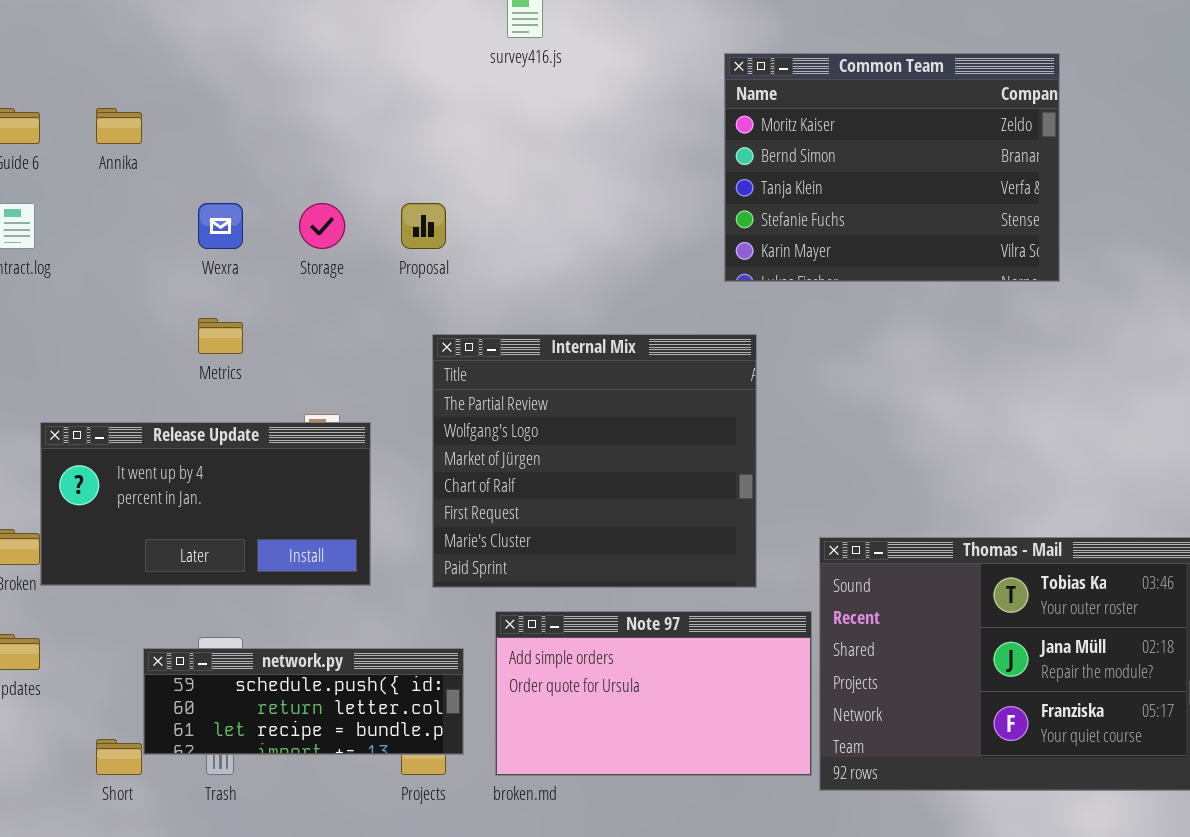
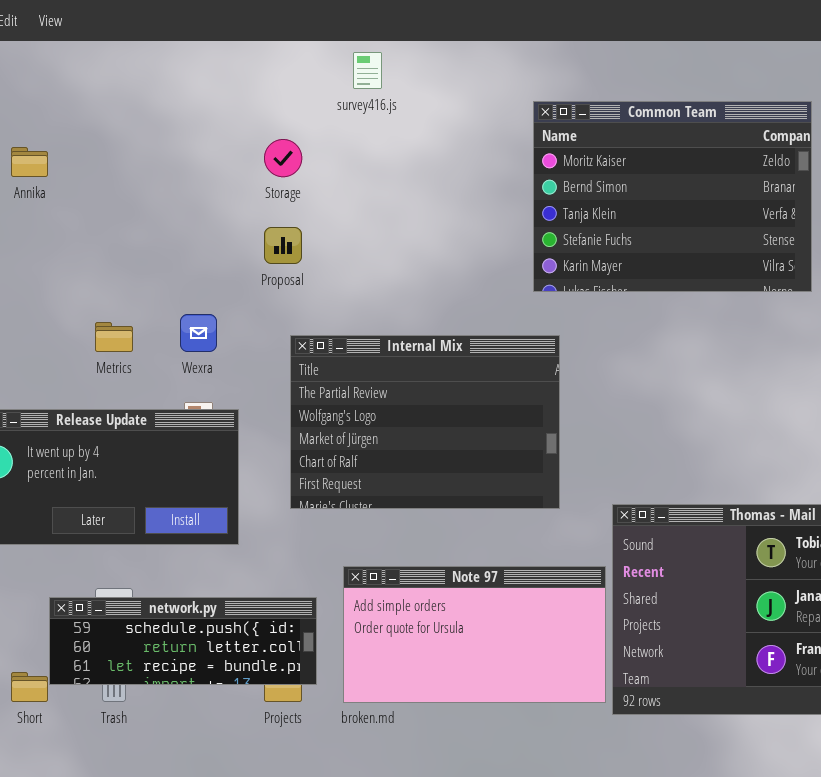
Wexra: [198,203,243,249] -> [180,314,217,352], moved
Storage: [299,203,345,249] -> [264,139,302,177], moved
Internal Mix: [432,334,757,588] -> [290,335,560,509], resized

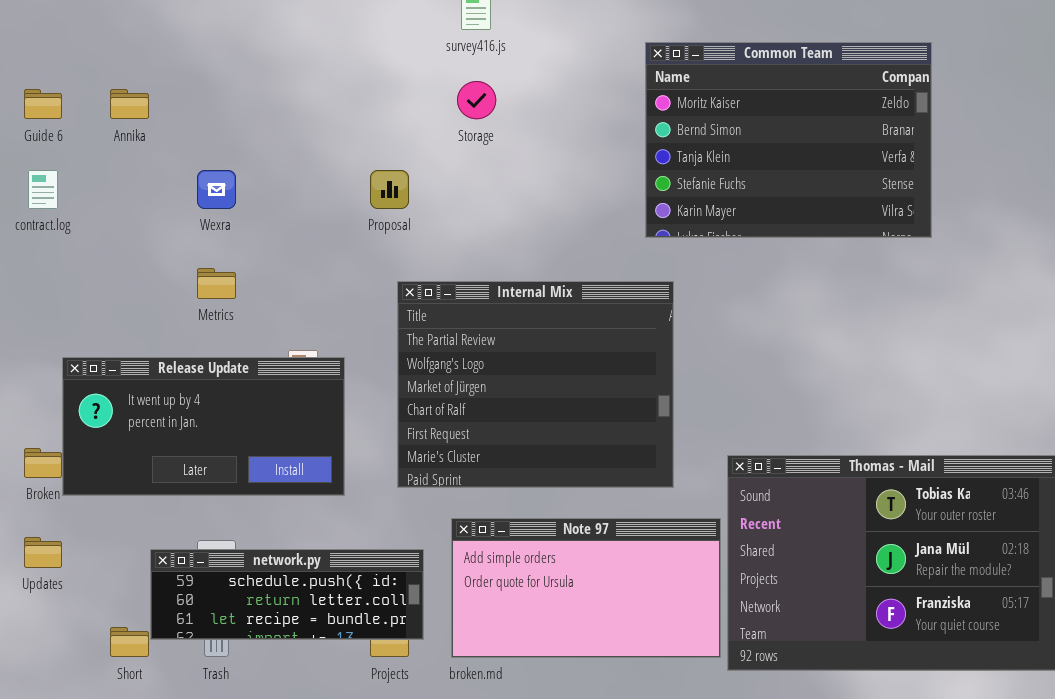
Storage: [264,139,302,177] -> [457,81,496,119], moved
Wexra: [180,314,217,352] -> [197,170,236,209], moved
Internal Mix: [290,335,560,509] -> [397,281,674,488], resized

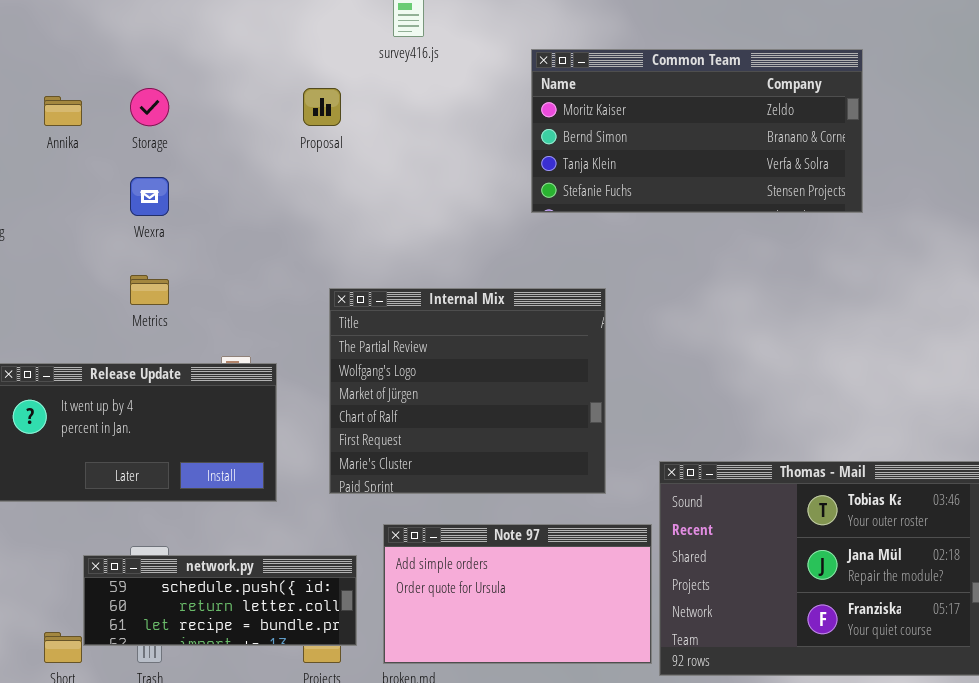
Common Team: [645,42,932,238] -> [531,49,863,213], resized
Storage: [457,81,496,119] -> [130,88,169,126], moved
Proposal: [370,170,409,209] -> [303,88,341,126], moved

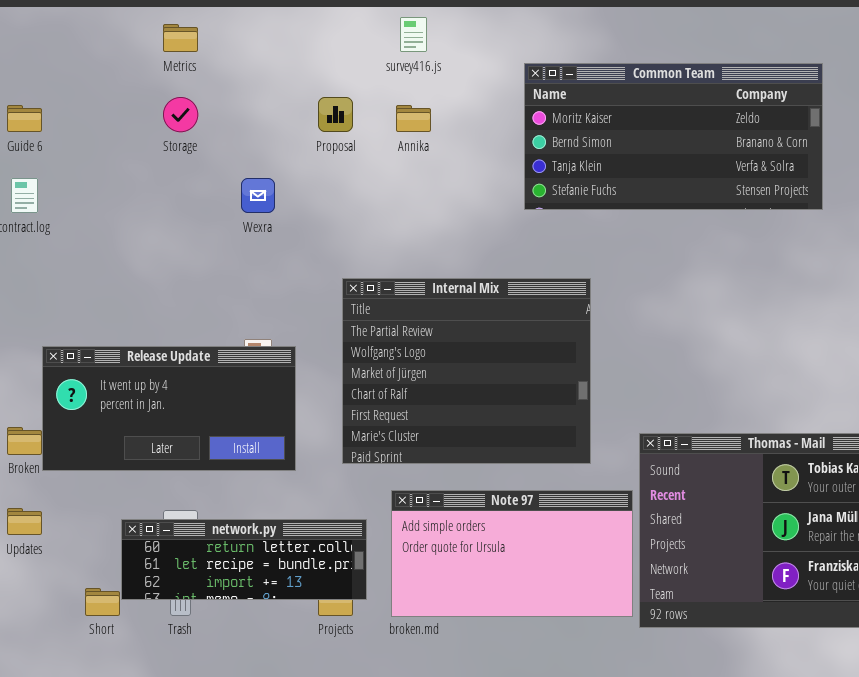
Annika: [44,96,82,126] -> [396,105,431,132], moved
Wexra: [130,177,169,216] -> [241,178,275,213], moved
Metrics: [130,275,169,305] -> [163,24,198,52], moved
network.py: [83,555,357,646] -> [121,519,367,600], scrolled down 1 row

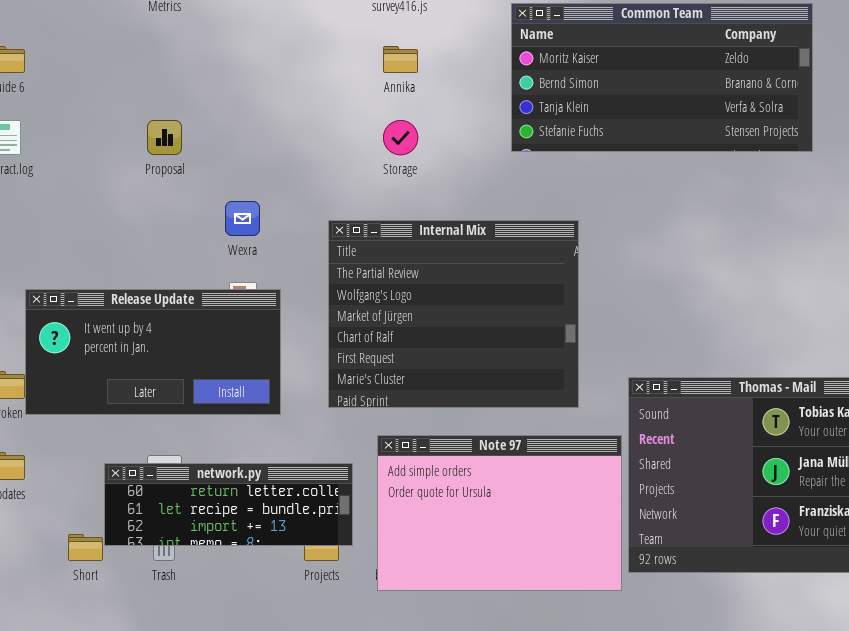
Storage: [163,97,198,132] -> [383,120,418,155], moved
Proposal: [318,97,353,132] -> [147,120,182,155], moved
Wexra: [241,178,275,213] -> [225,201,260,236], moved
Note 97: [391,490,633,617] -> [377,435,622,591], resized

